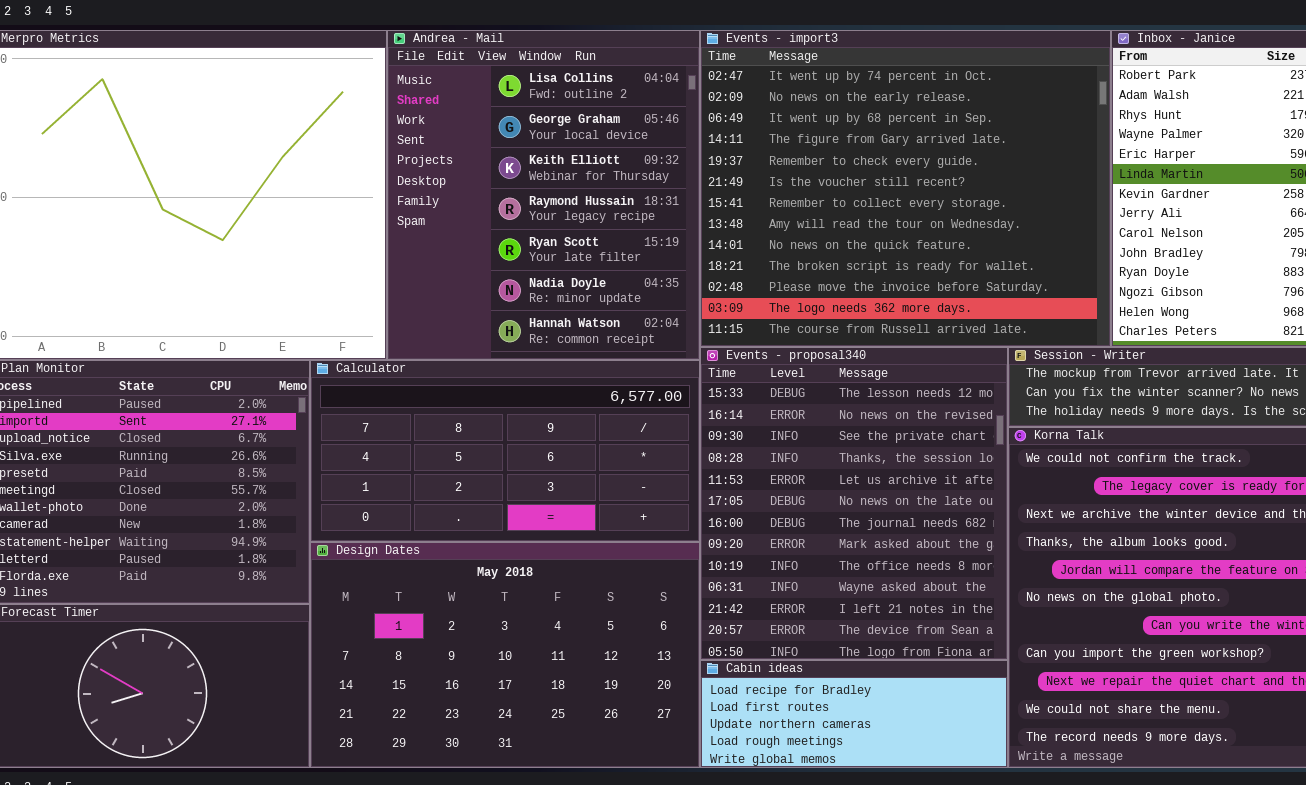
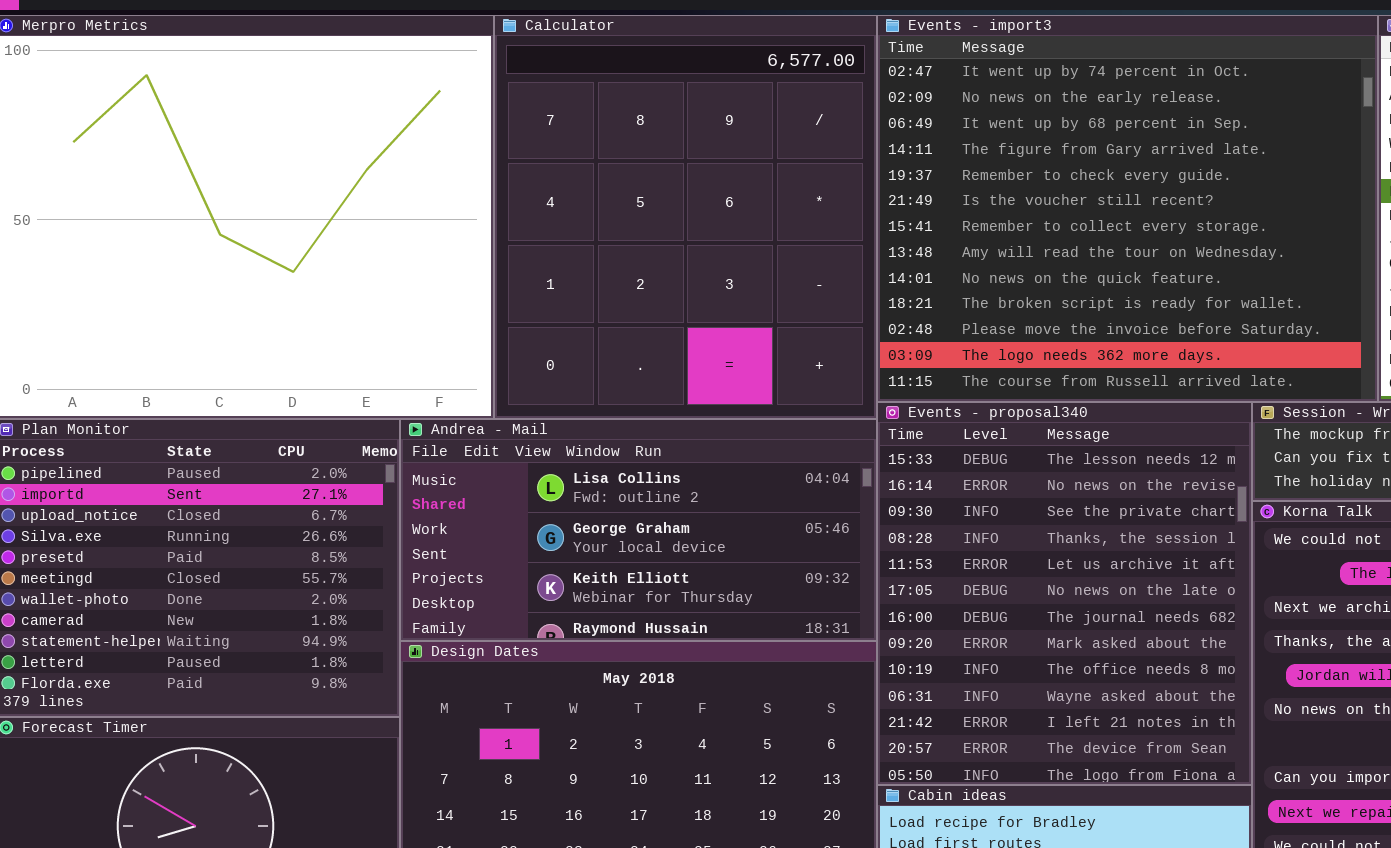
Andrea - Mail: [387,30,700,360] -> [400,419,877,641], moved, resized
Calculator: [310,360,700,542] -> [494,15,877,419], moved, resized

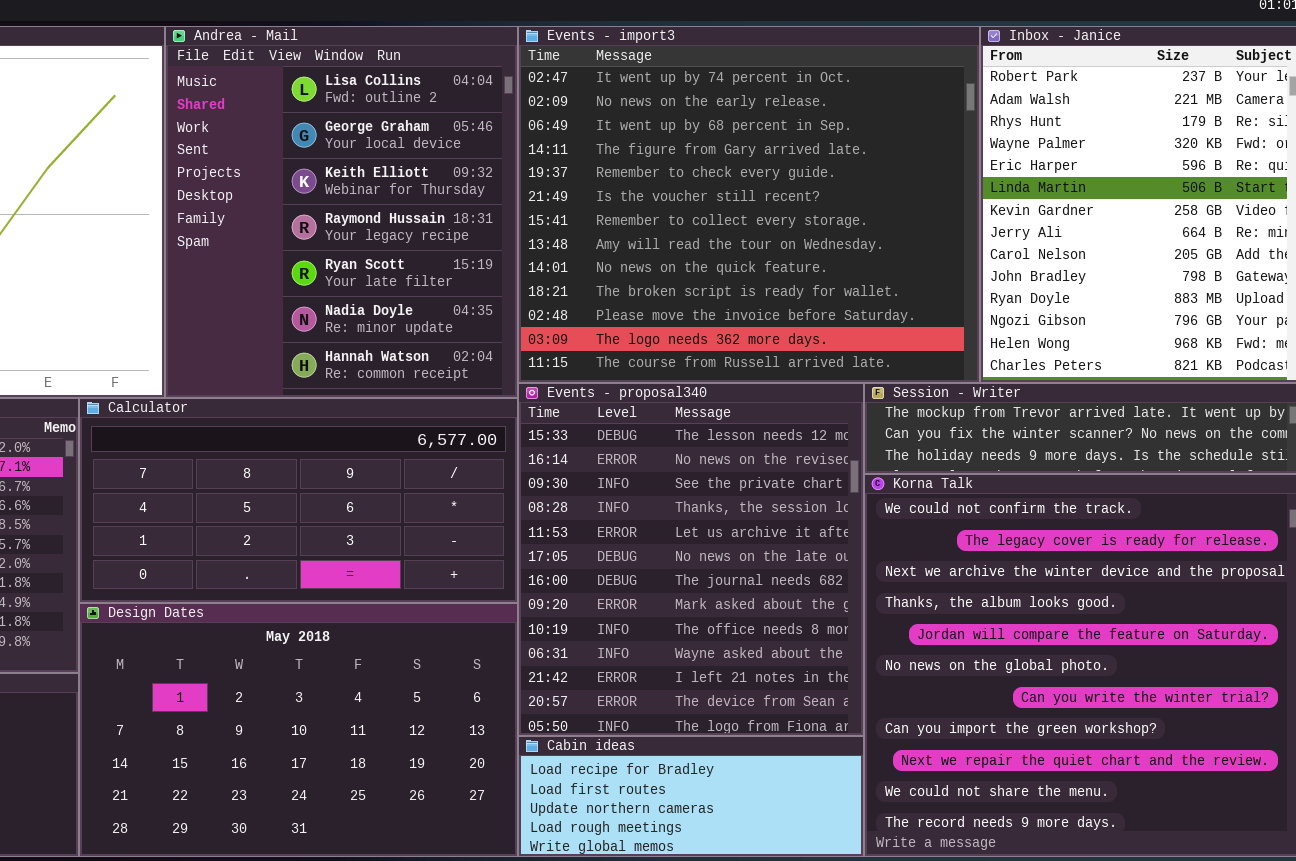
Calculator: [494,15,877,419] -> [79,398,518,603], moved, resized
Andrea - Mail: [400,419,877,641] -> [165,26,518,398], moved, resized

